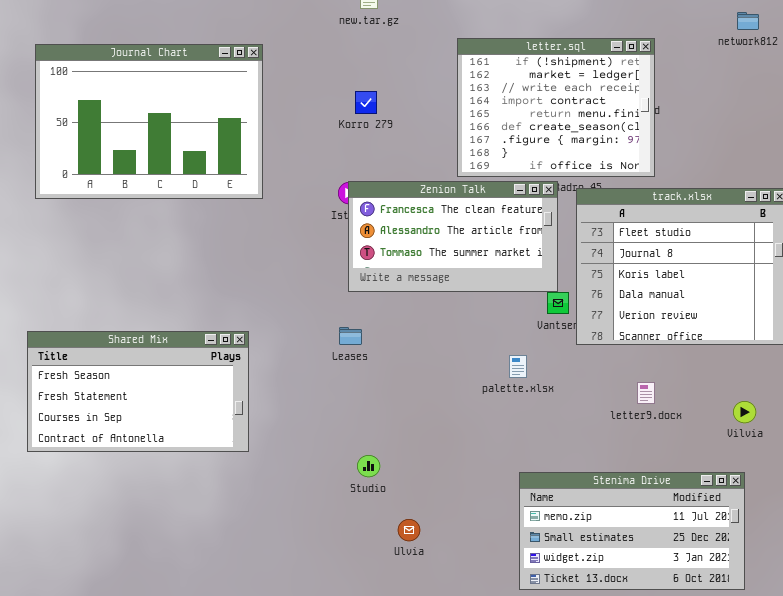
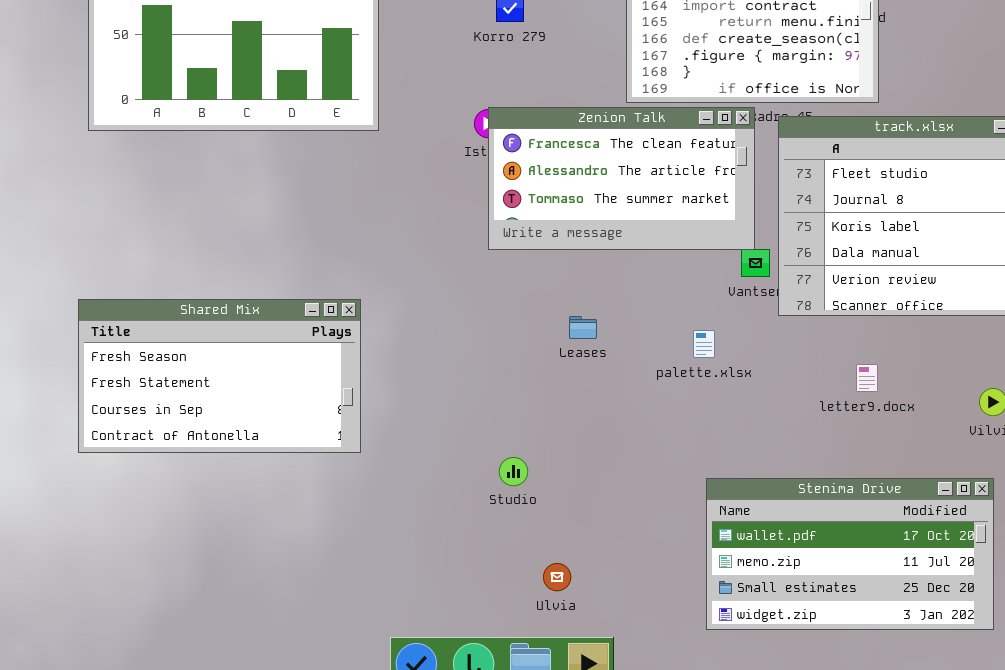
Leases: [339,327,362,345] -> [569,316,597,339], moved
Stenima Drive: [519,472,745,590] -> [706,478,994,630], scrolled up 1 row
Ulvia: [398,519,420,541] -> [543,563,571,591], moved

